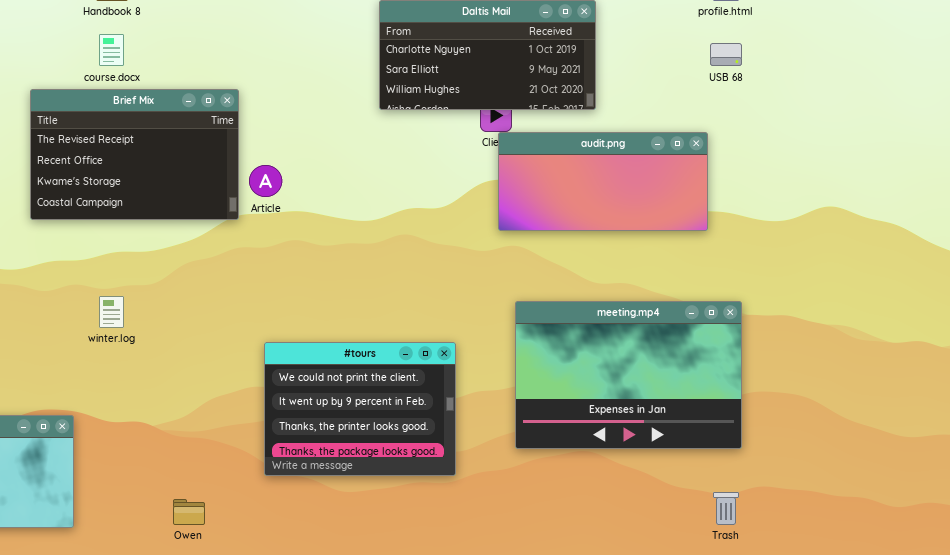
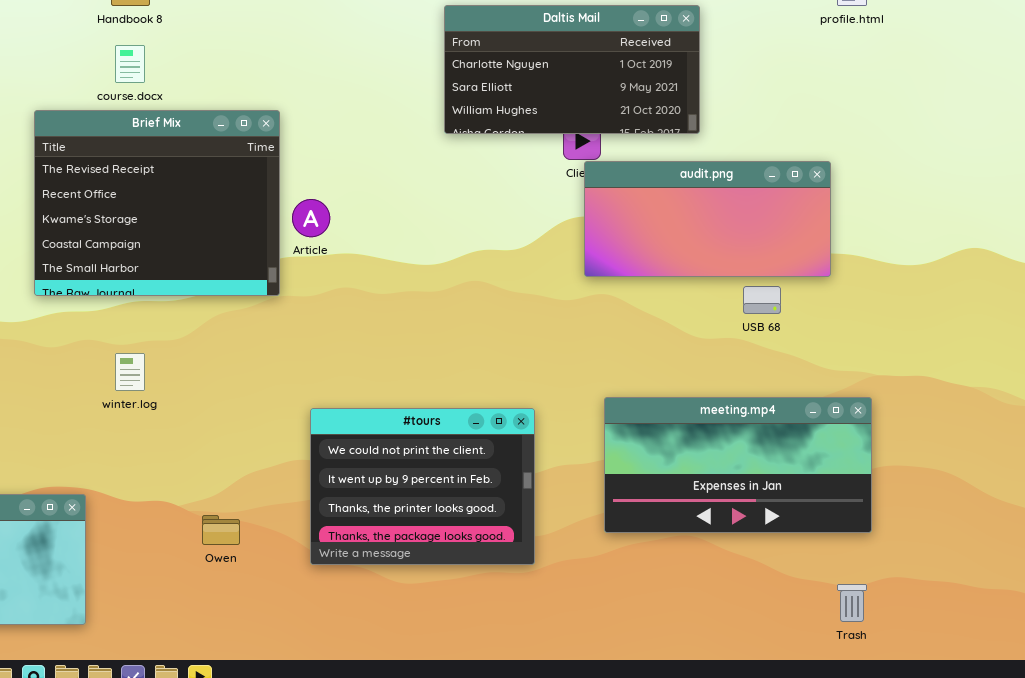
USB 68: [710,43,742,66] -> [743,286,781,314], moved
Brief Mix: [30,89,239,220] -> [34,110,280,296], resized
meeting.mp4: [515,301,742,449] -> [604,397,872,533], resized
Owen: [173,499,205,525] -> [202,515,240,545], moved

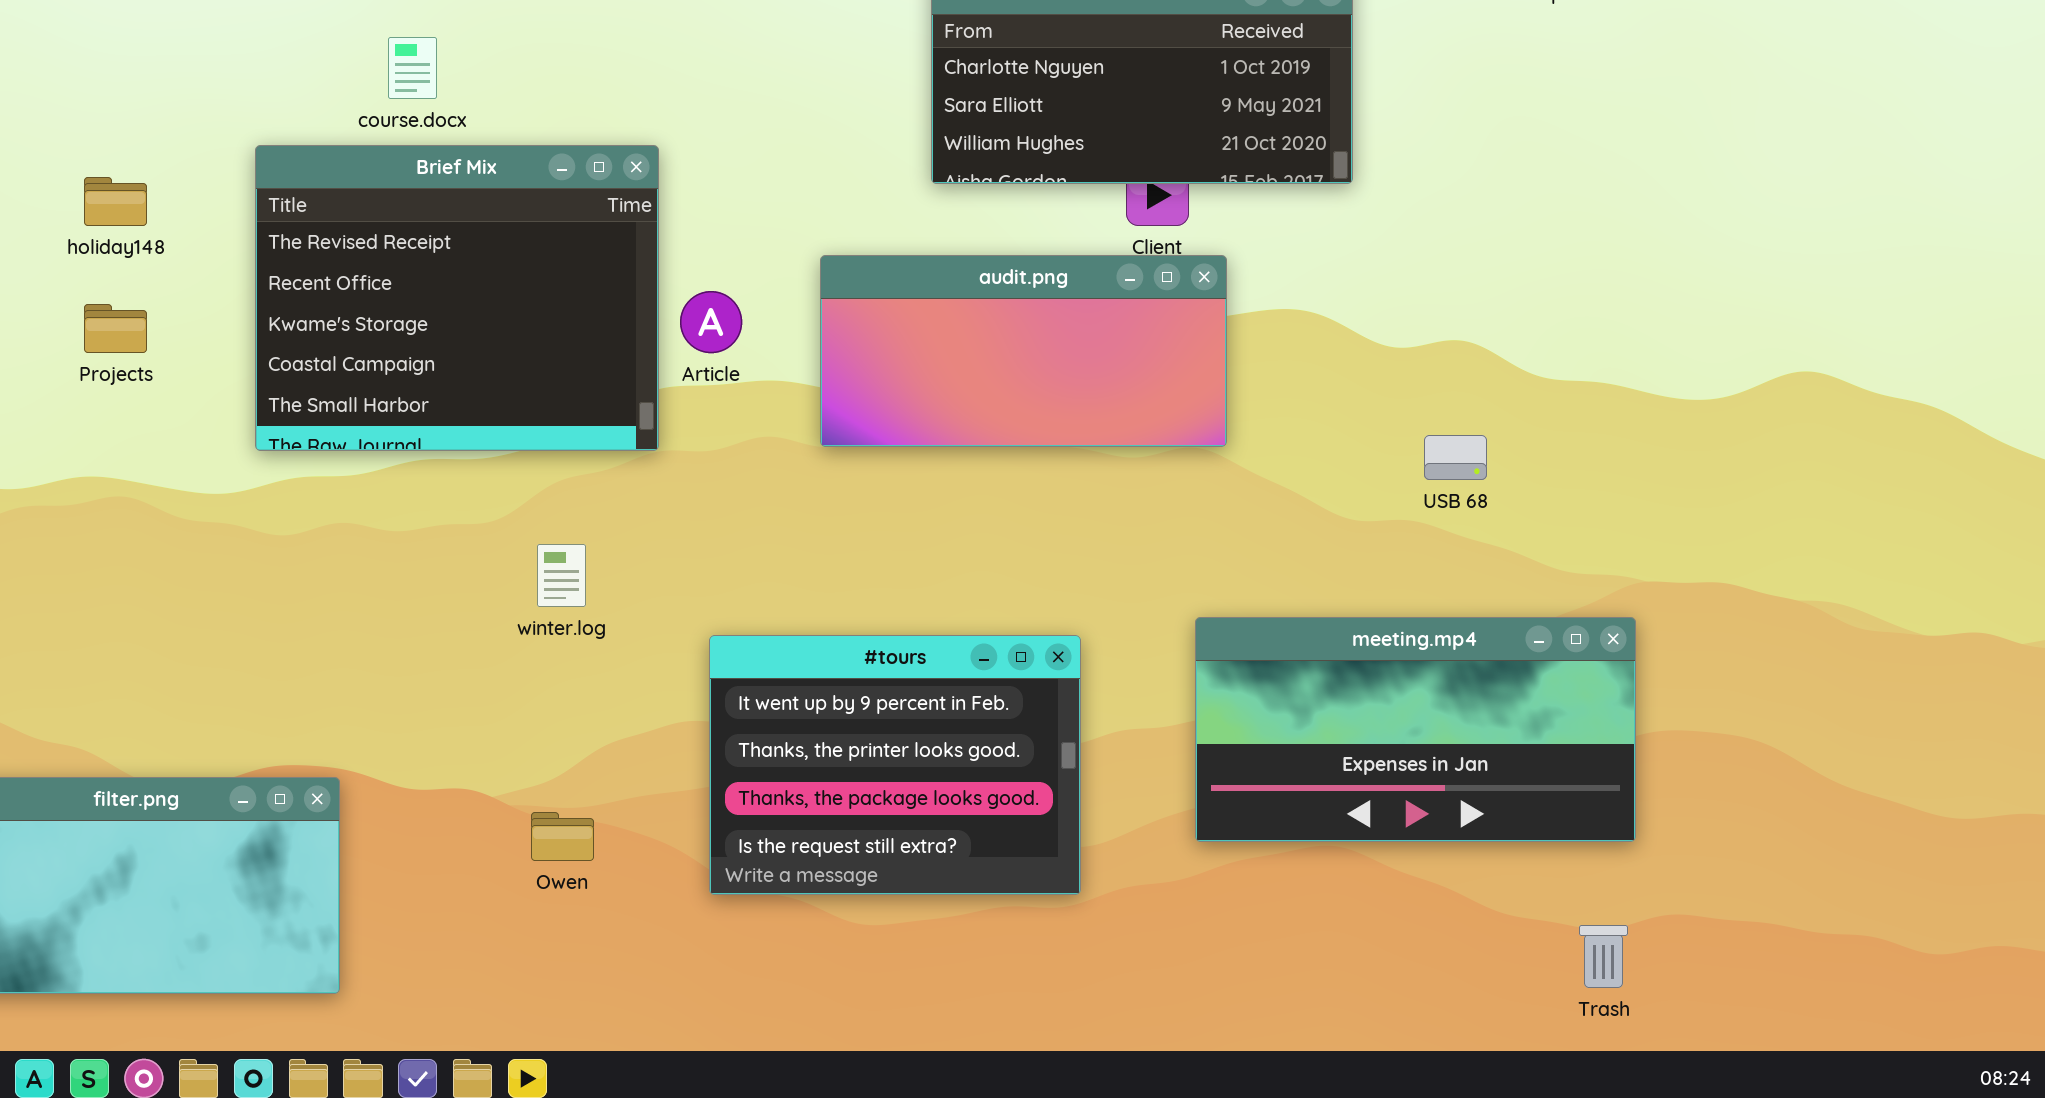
audit.png: [584,161,831,277] -> [820,255,1227,447], moved
winter.log: [115,353,145,391] -> [537,544,586,607], moved
#tours: [310,408,535,565] -> [709,635,1081,895], scrolled down 1 row

